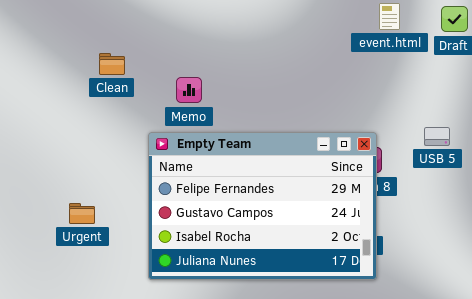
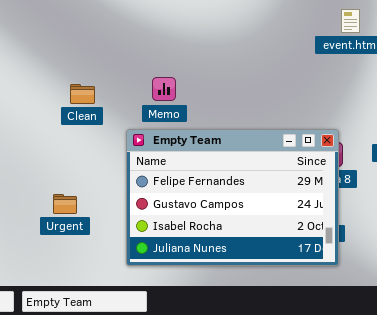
Clean: [99,53,125,75] -> [70,84,95,104], moved

